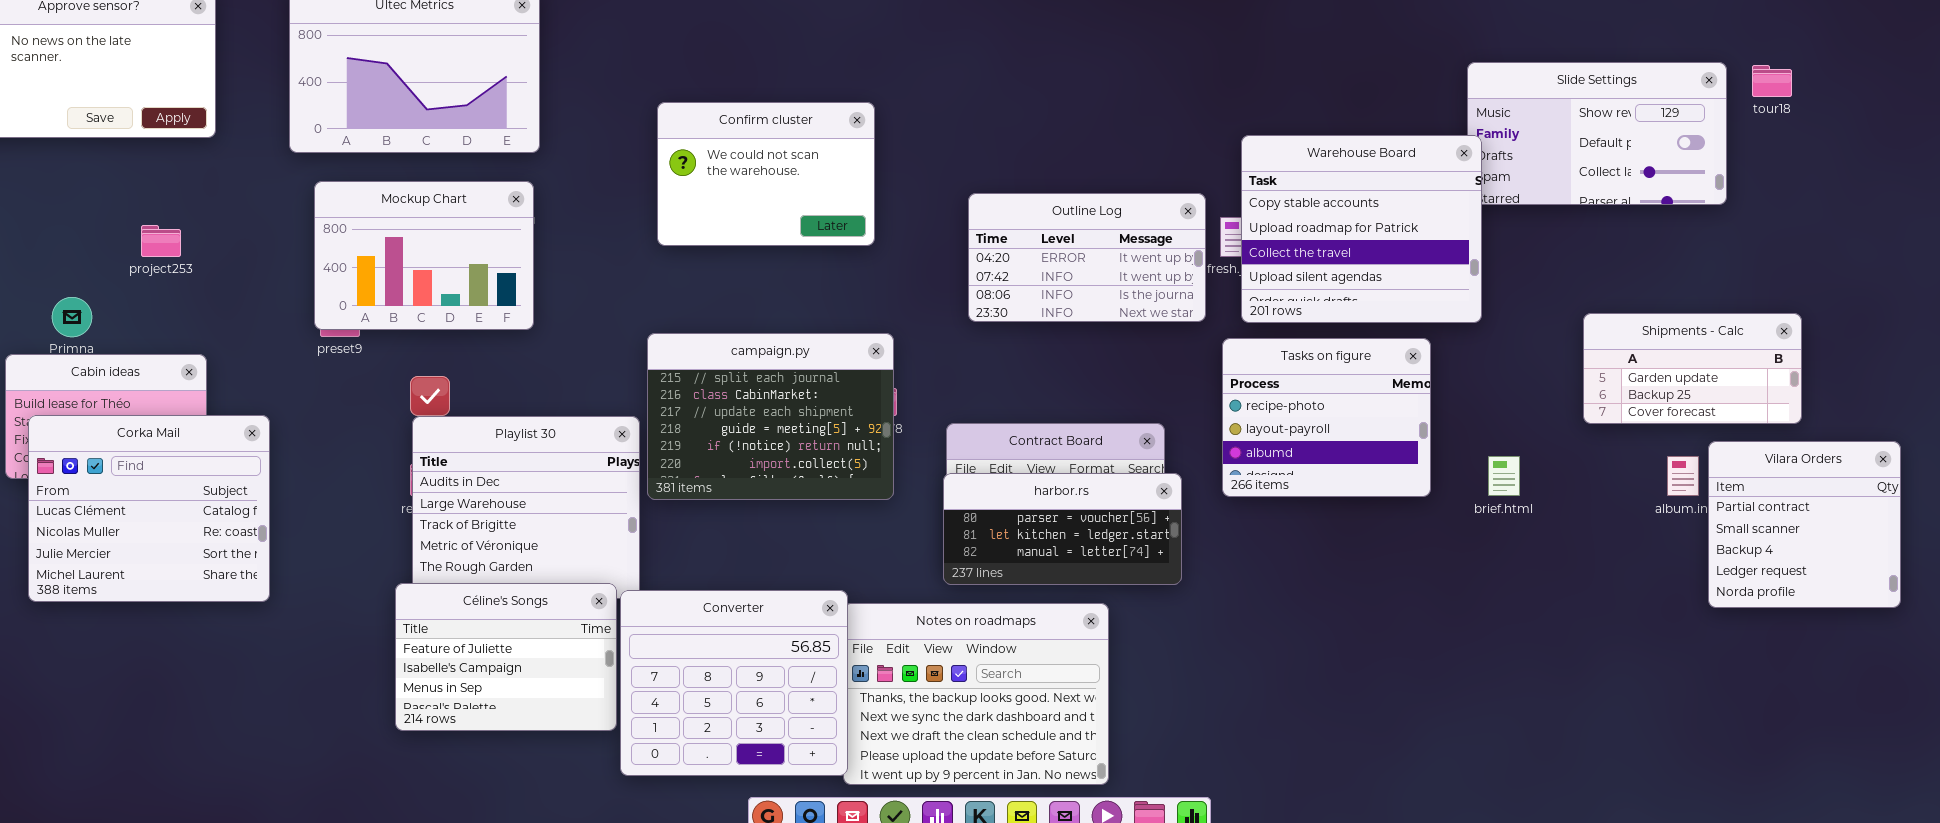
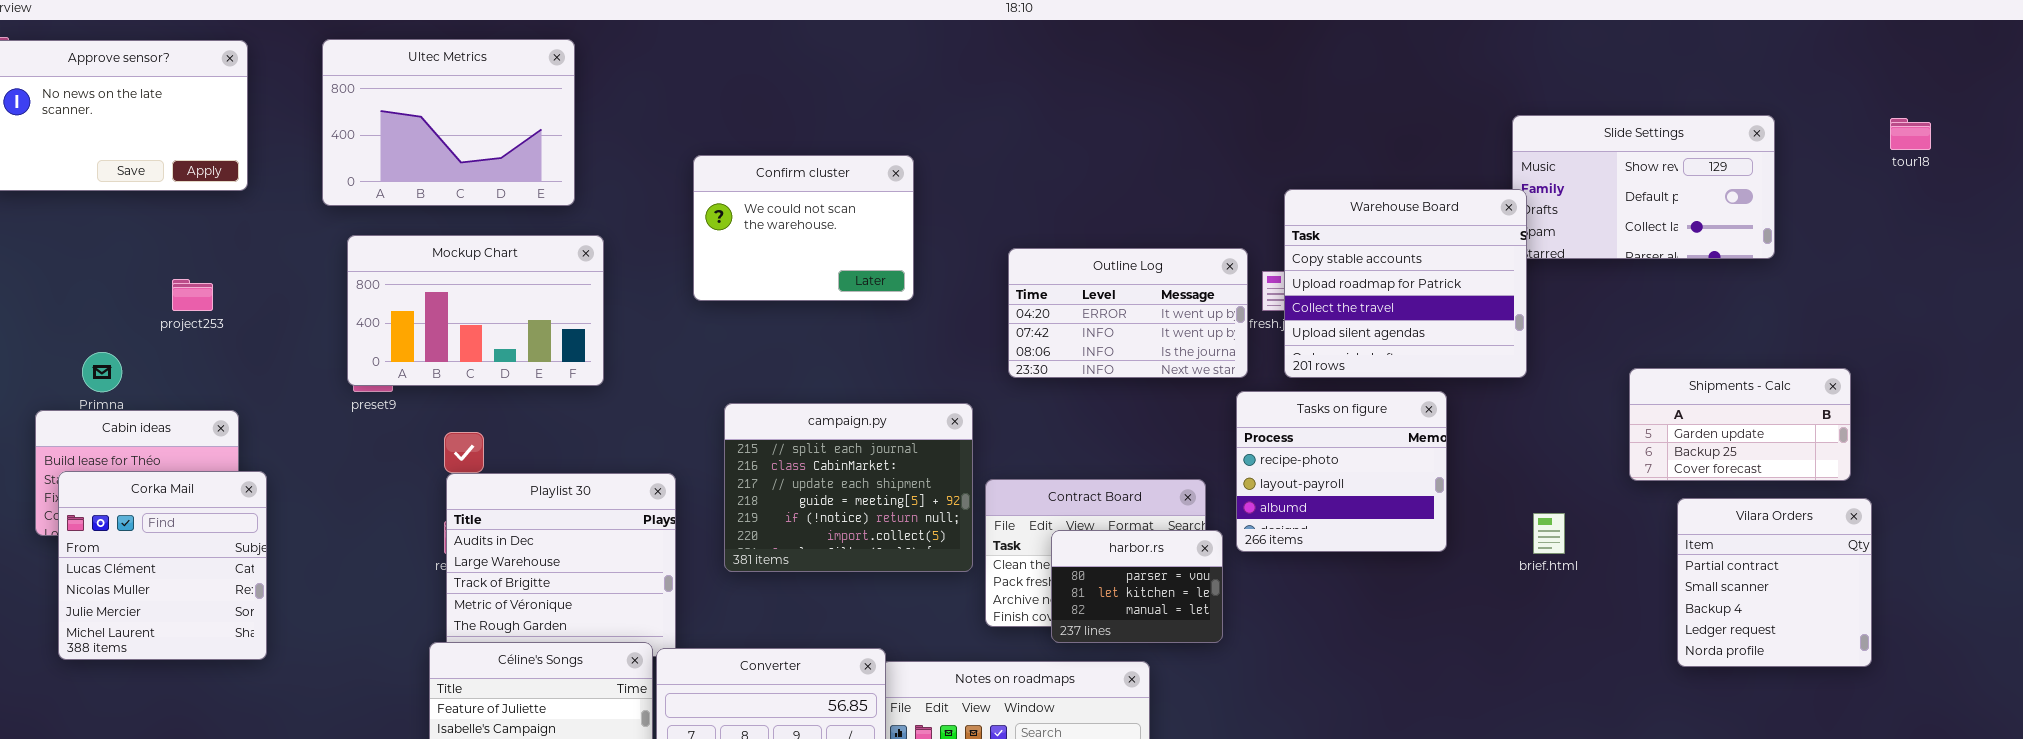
tour18: [1752,65,1792,97] -> [1890,118,1931,150], moved
Mockup Chart: [314,181,534,330] -> [347,235,604,386], resized
campaign.py: [647,333,894,500] -> [724,403,973,572], moved
Tasks on figure: [1222,338,1431,497] -> [1236,391,1447,552], moved
Corka Mail: [28,415,270,602] -> [58,471,267,660], resized
Vilara Orders: [1708,441,1901,608] -> [1677,498,1872,667], moved
harbor.rs: [943,473,1182,585] -> [1051,530,1223,643], resized

